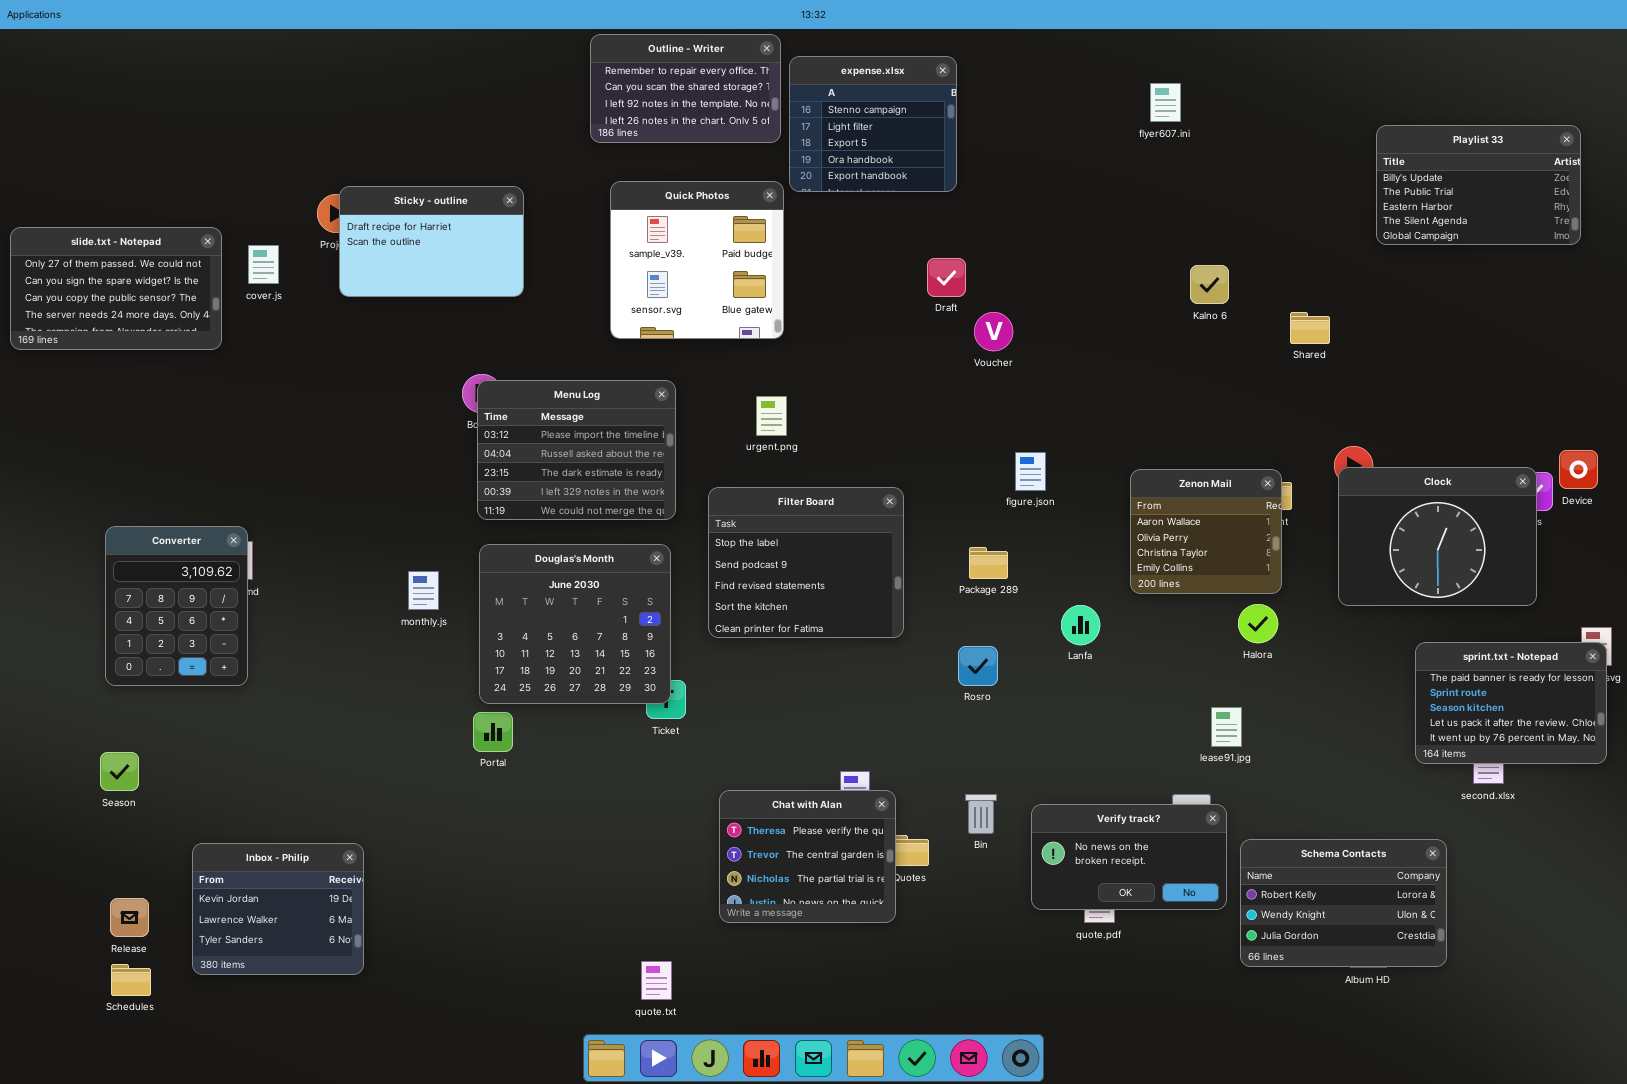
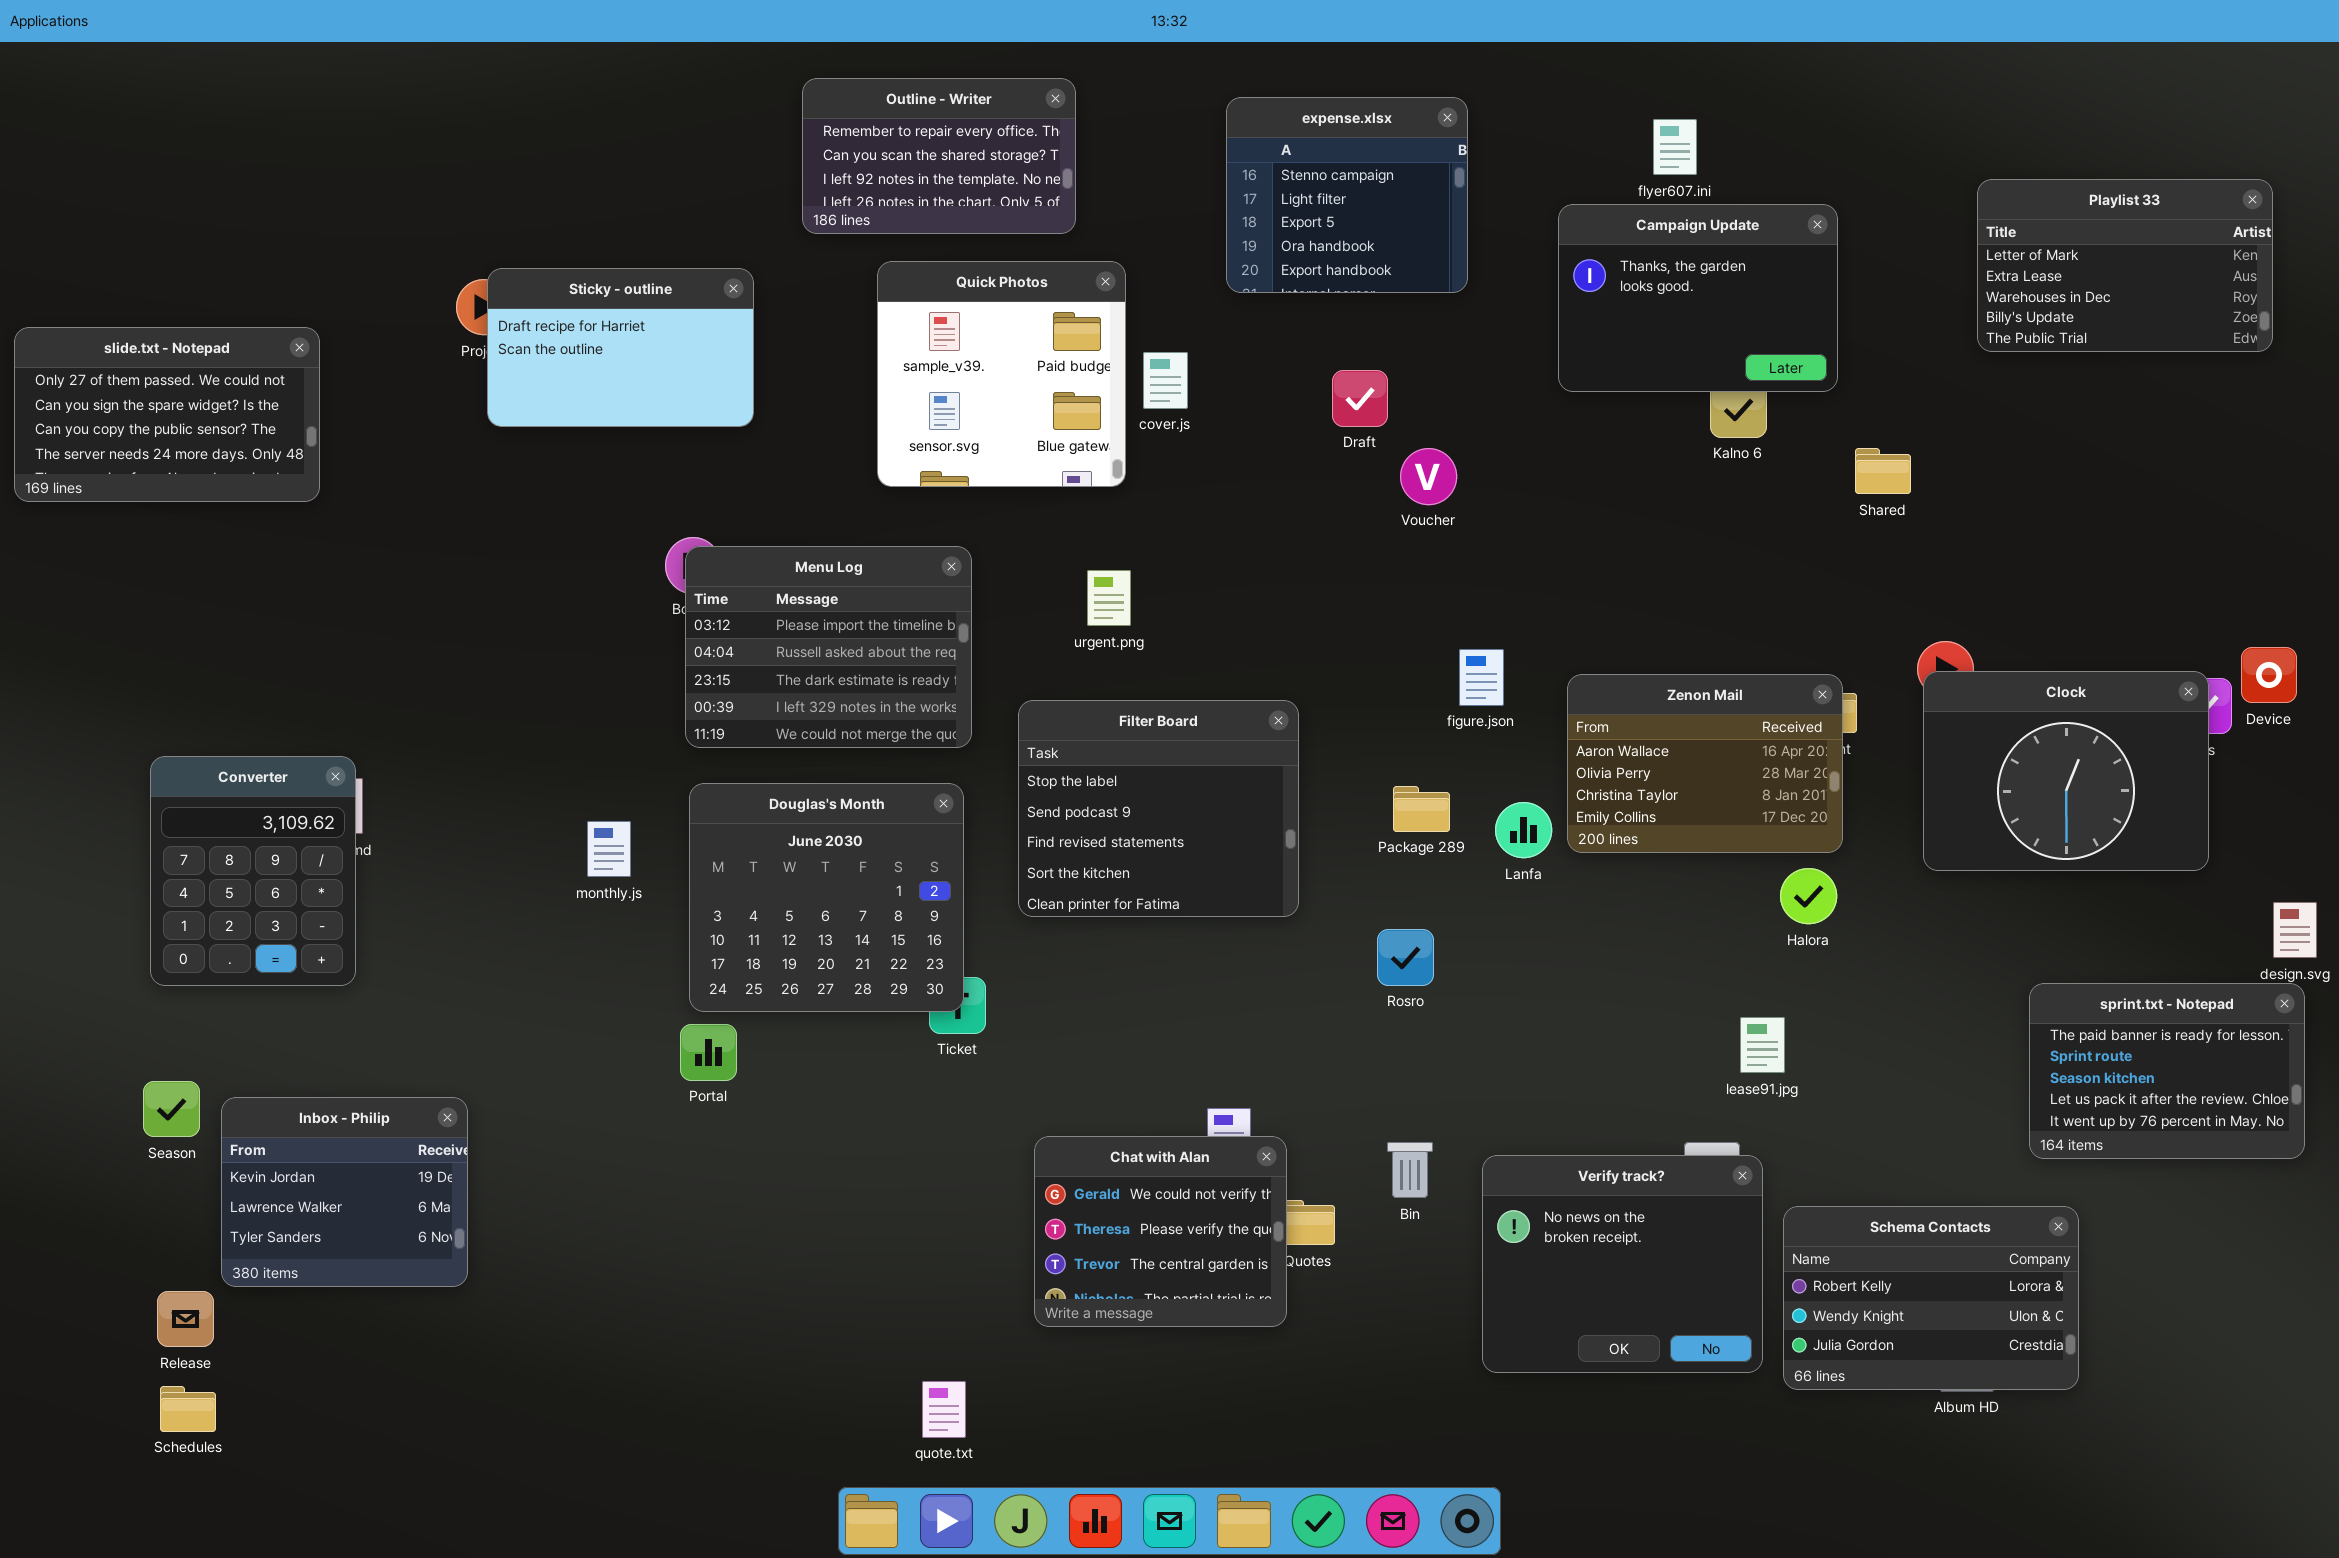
Outline - Writer: [590,34,781,143] -> [802,78,1076,234], moved
expense.xlsx: [789,56,957,192] -> [1226,97,1468,293], moved
Playlist 33: [1376,125,1581,245] -> [1977,179,2273,352], scrolled up 3 rows
Campaign Update: none -> [1558,204,1838,392], opened
cover.js: [248,245,279,284] -> [1143,352,1188,409], moved
Zenon Mail: [1130,469,1282,594] -> [1567,674,1843,853], resized
Lanfa: [1061,605,1100,645] -> [1495,802,1552,858], moved
sprint.txt - Notepad: [1415,642,1607,764] -> [2029,983,2305,1159], moved
Chat with Alan: [719,790,896,923] -> [1034,1136,1287,1327], scrolled up 1 row
Verify track?: [1031,804,1227,910] -> [1482,1155,1763,1373], resized
Inbox - Philip: [192,843,364,975] -> [221,1097,468,1287], moved

